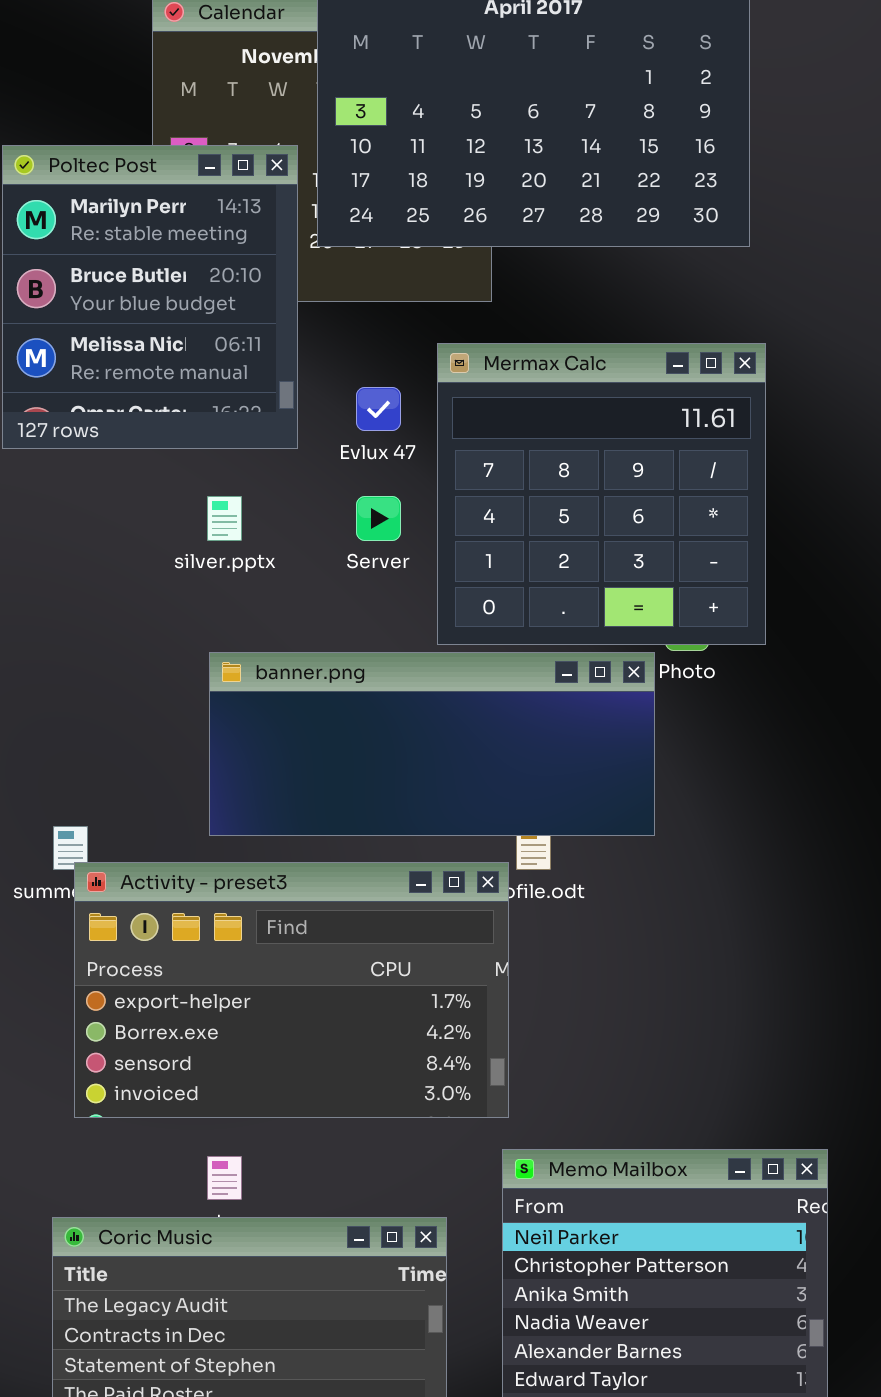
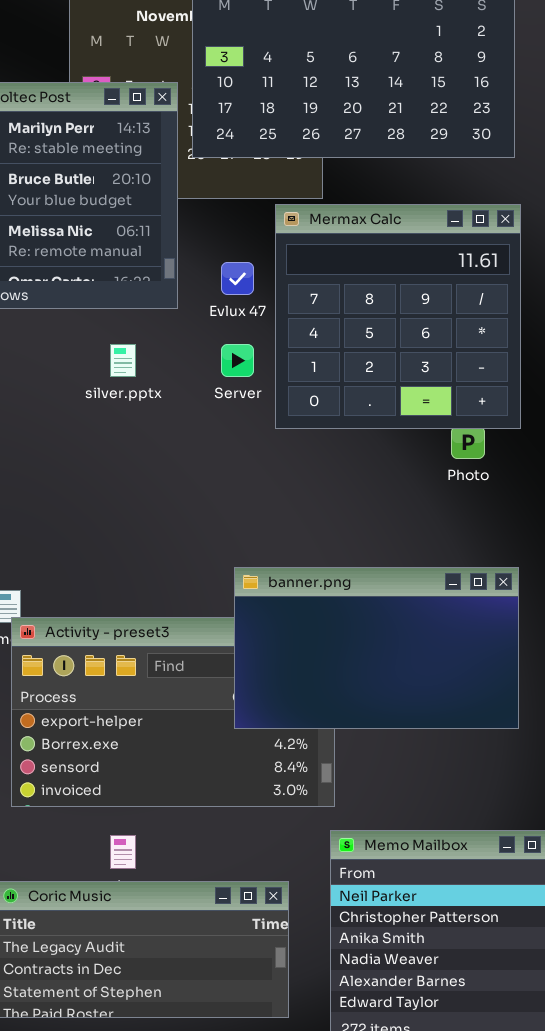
Mermax Calc: [437,343,766,645] -> [275,204,521,429], moved
banner.png: [209,652,655,836] -> [234,567,519,729], moved, resized

